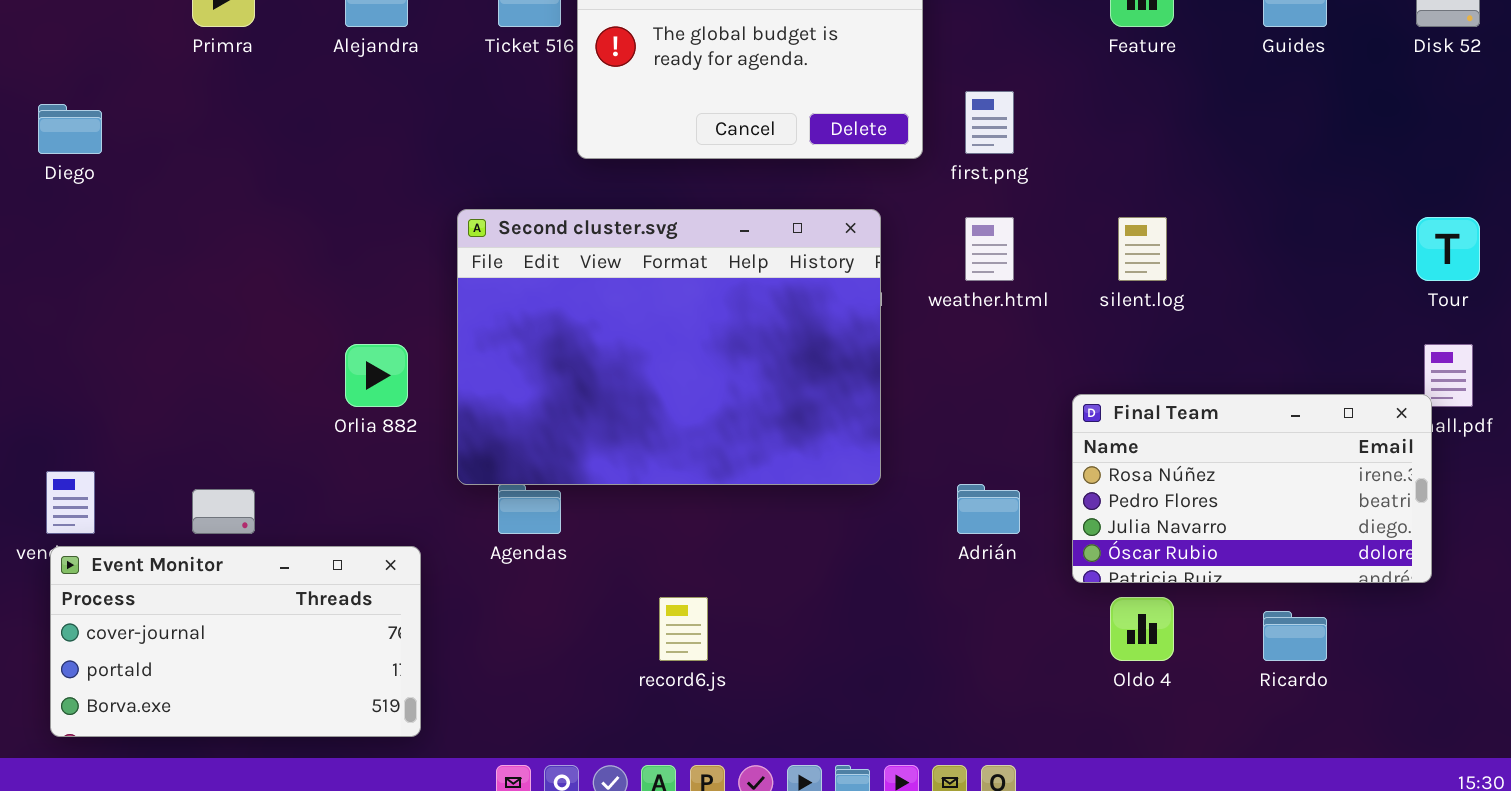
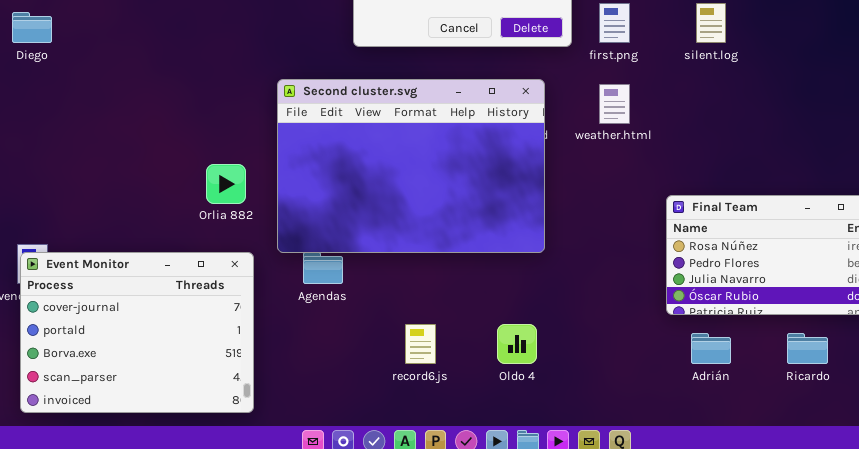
silent.log: [1118,217,1167,281] -> [696,3,726,43], moved
Adrián: [957,484,1020,534] -> [691,333,731,364], moved
Event Monitor: [50,546,421,737] -> [20,252,254,413], resized
Oldo 4: [1110,597,1174,661] -> [497,324,537,364], moved

